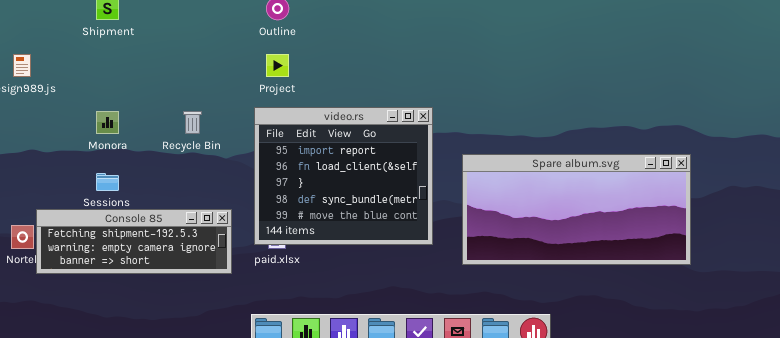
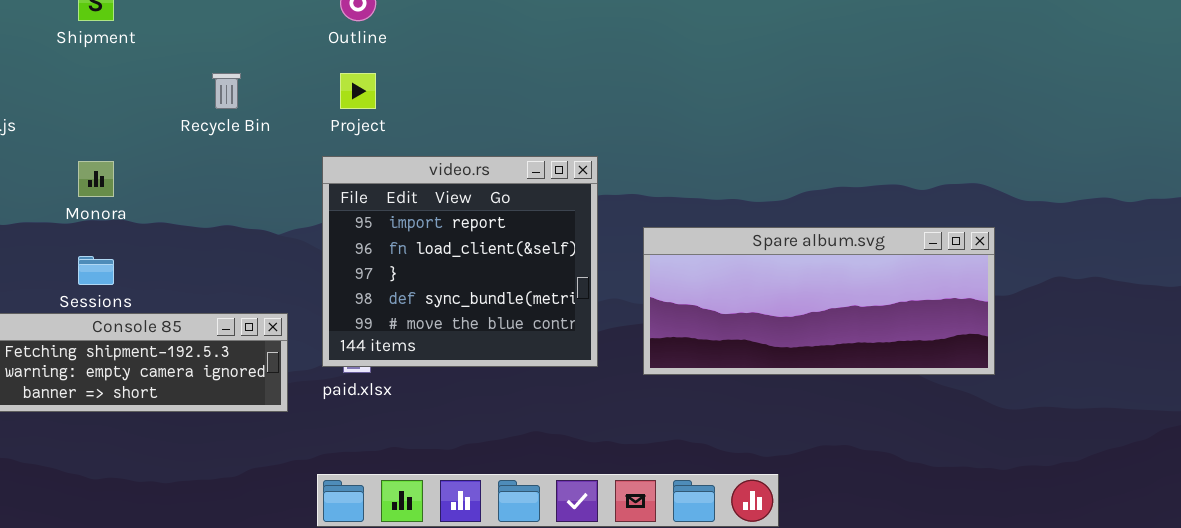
Recycle Bin: [183,111,202,134] -> [212,73,241,109], moved
Spare album.svg: [462,154,691,265] -> [643,227,995,375], resized

